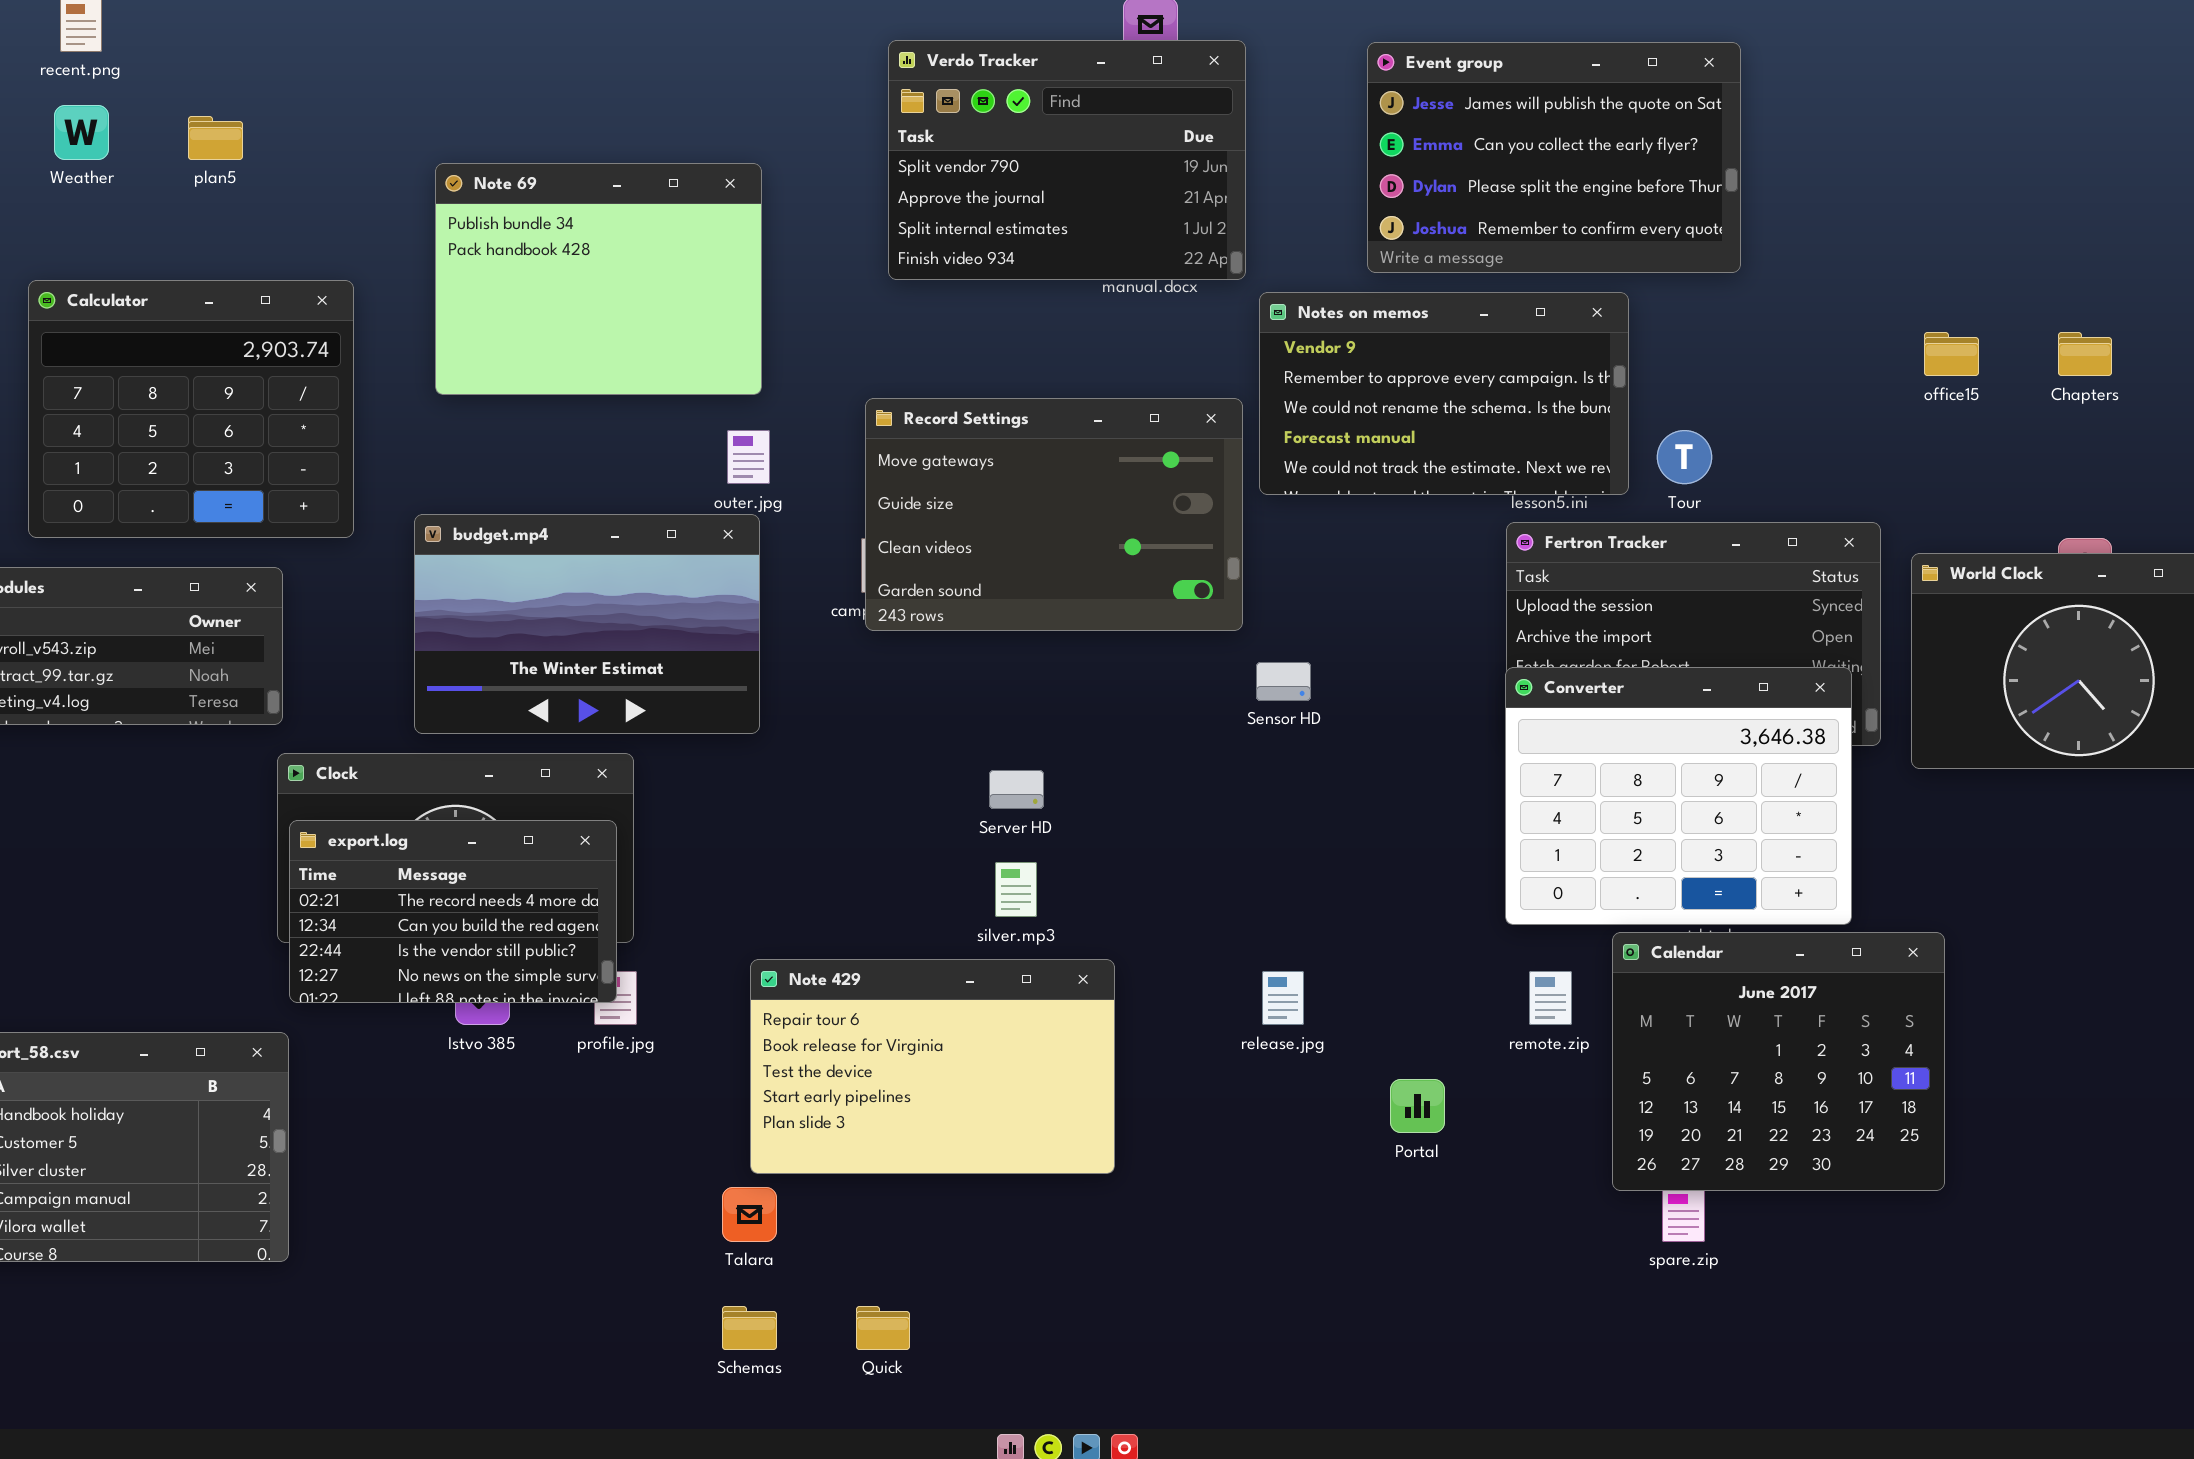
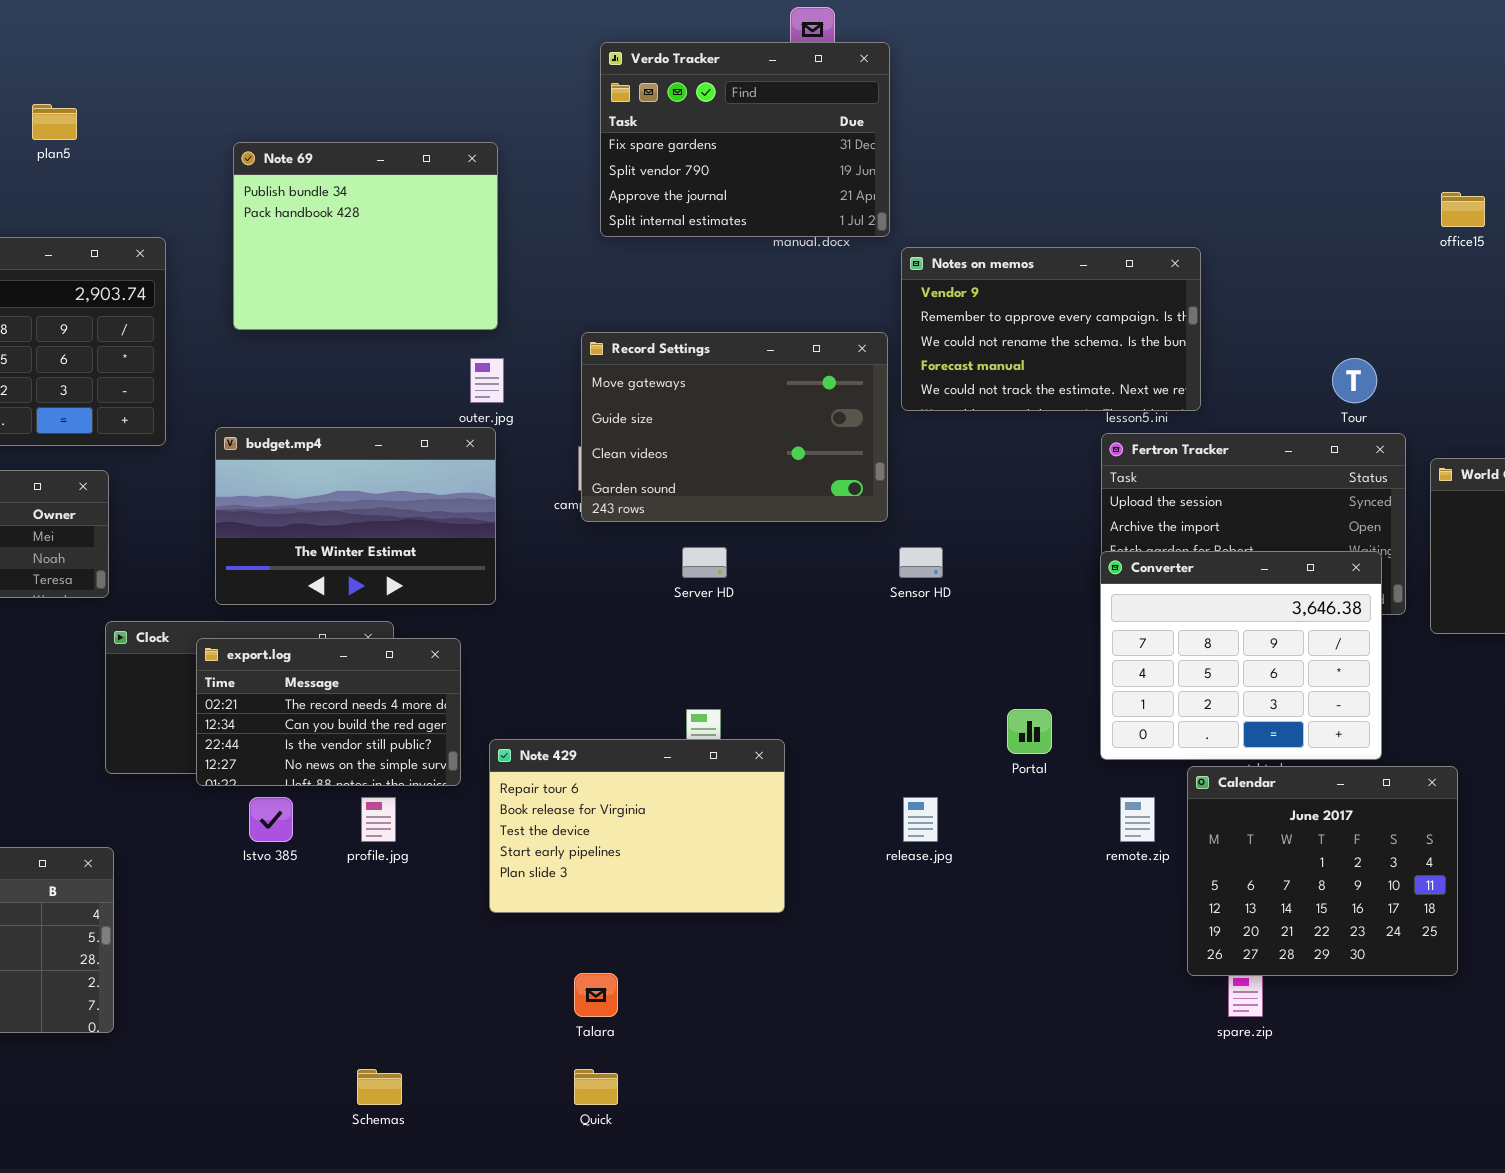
Verdo Tracker: [888,40,1246,280] -> [600,42,890,237], scrolled up 1 row
Event group: [1367,42,1741,273] -> none, closed
office15: [1924,332,1979,376] -> [1441,192,1485,227], moved
Tour: [1657,430,1712,484] -> [1332,358,1377,403], moved
Server HD: [989,770,1044,809] -> [682,547,727,578], moved
export.log: [289,820,617,1003] -> [196,638,461,786], moved
Note 429: [750,959,1115,1174] -> [489,739,785,913], moved
Portal: [1390,1079,1445,1133] -> [1007,709,1052,754], moved
Talara: [722,1187,777,1242] -> [574,973,618,1017], moved
Schemas: [722,1306,777,1350] -> [357,1069,402,1105], moved

